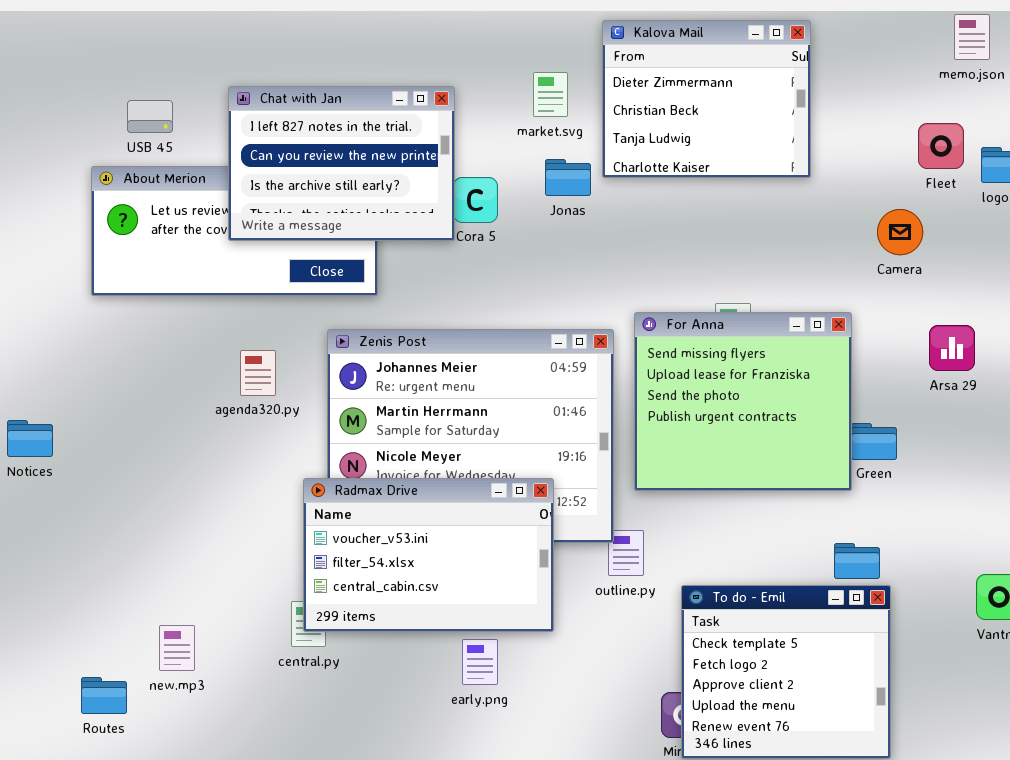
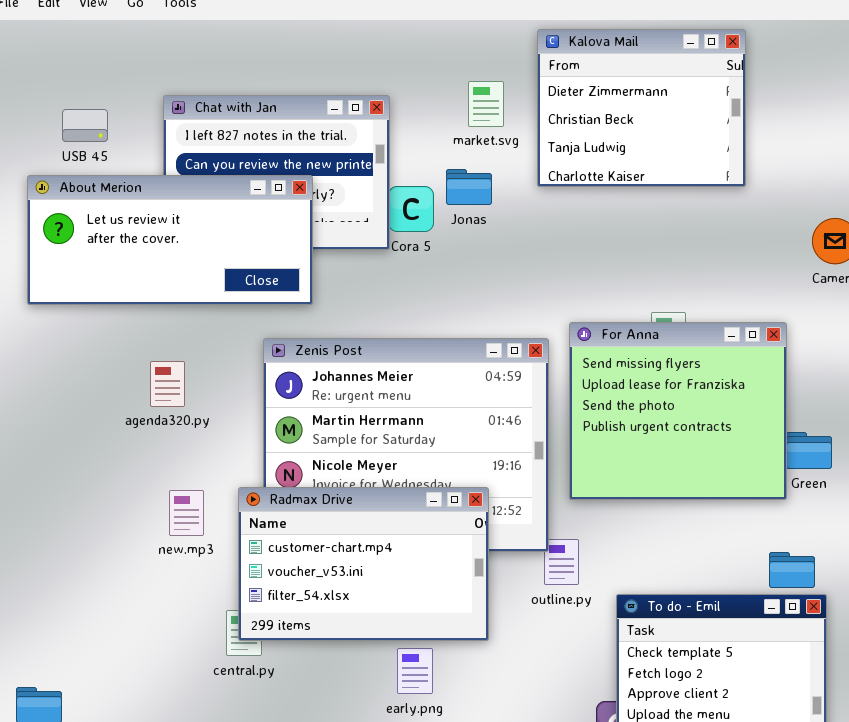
Jonas: [545,159,591,196] -> [446,169,492,205], moved
About Merion: [91,166,378,296] -> [27,175,313,305], raised
agenda320.py: [240,350,276,396] -> [150,361,185,407], moved
Radmax Drive: [303,478,554,632] -> [238,487,489,641], scrolled up 1 row
new.mp3: [159,625,195,671] -> [169,490,204,536], moved

